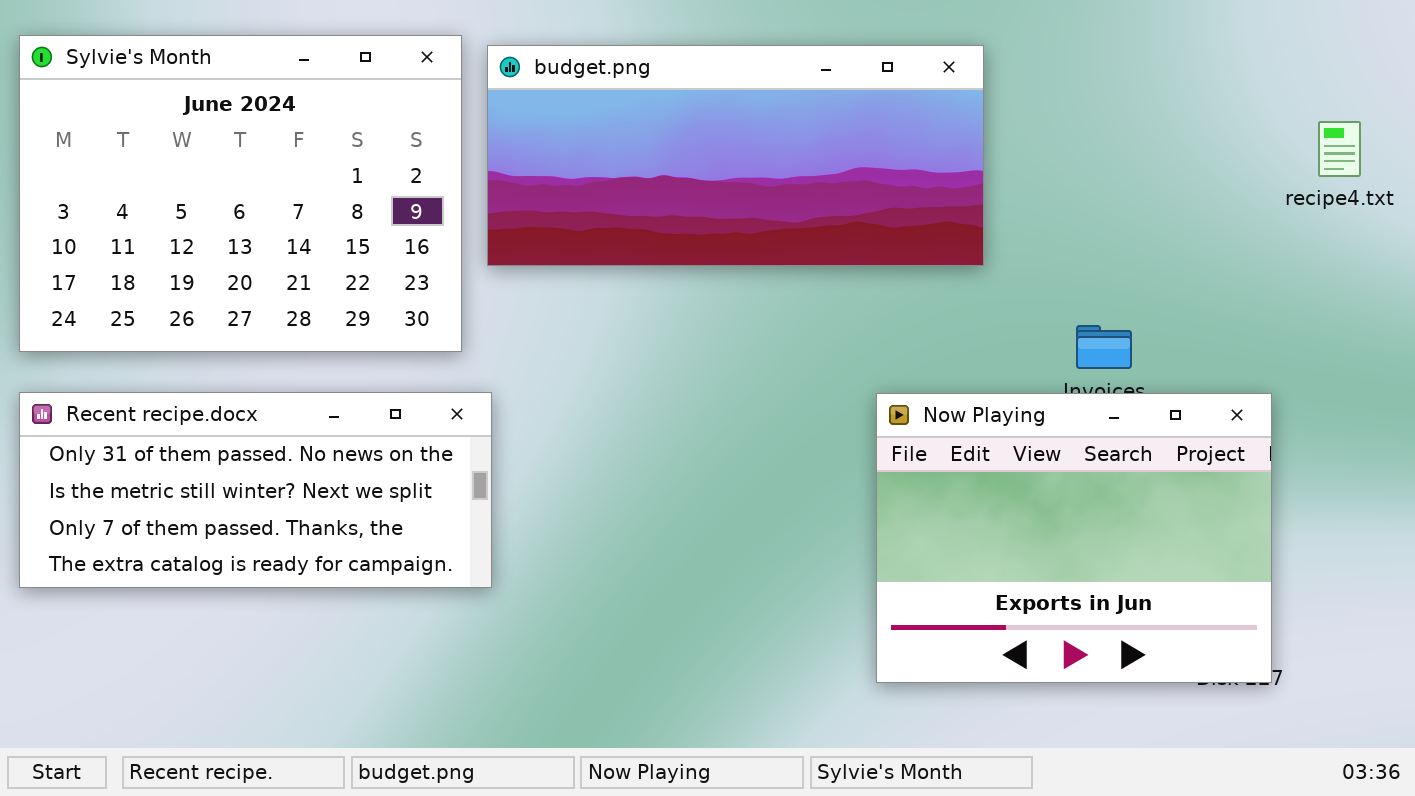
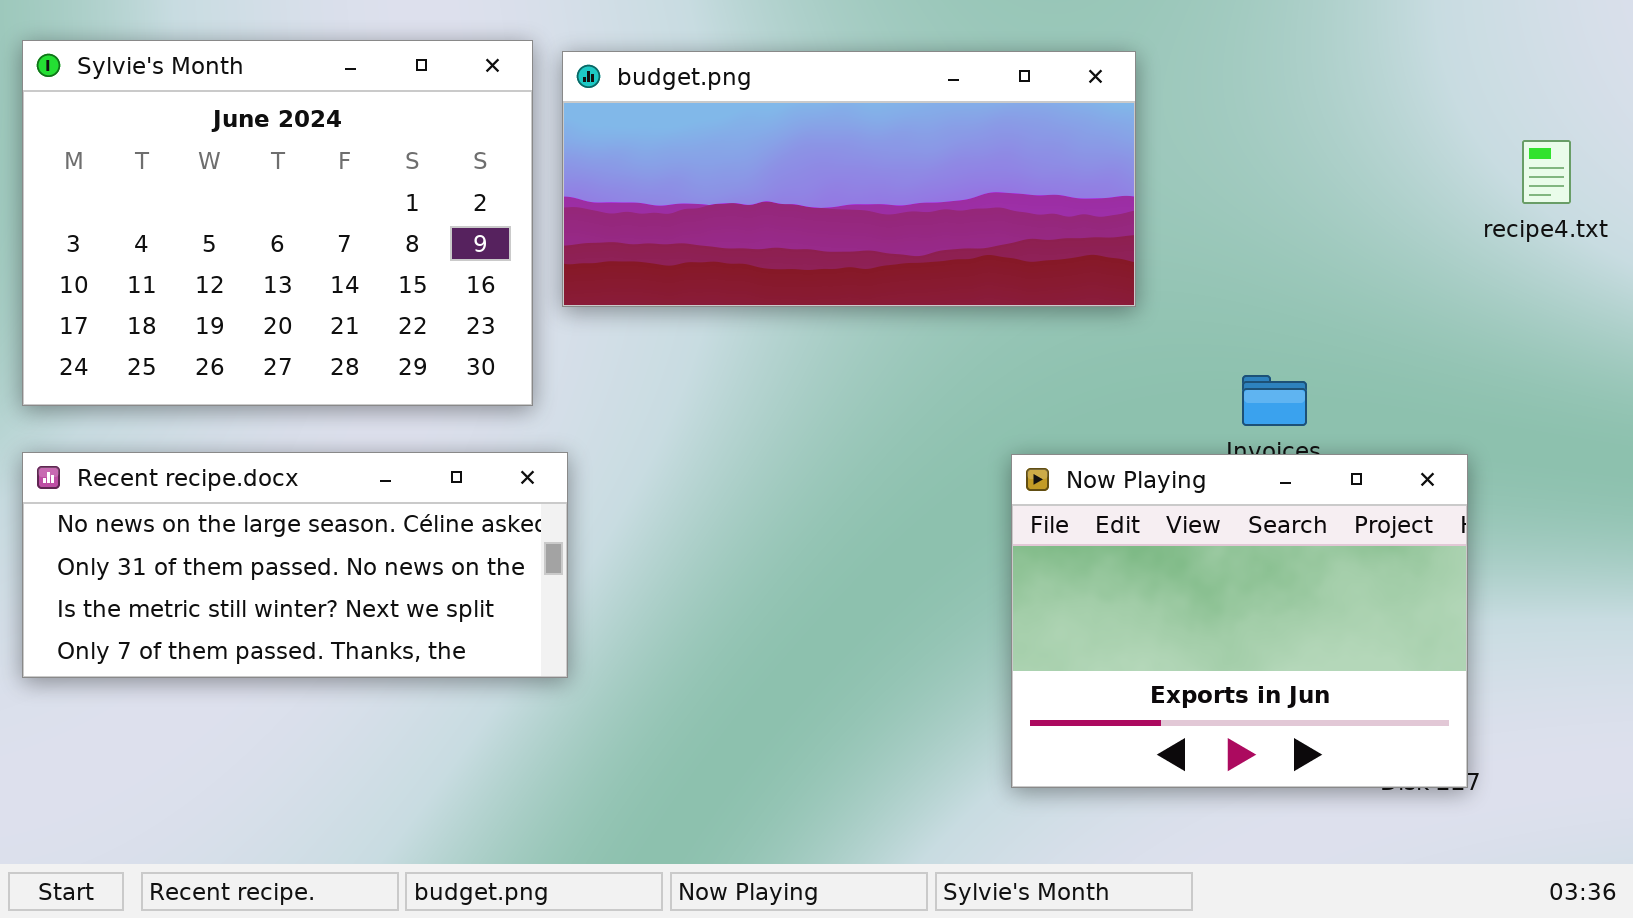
Recent recipe.docx: [19,392,492,588] -> [22,452,568,678], scrolled up 1 row

